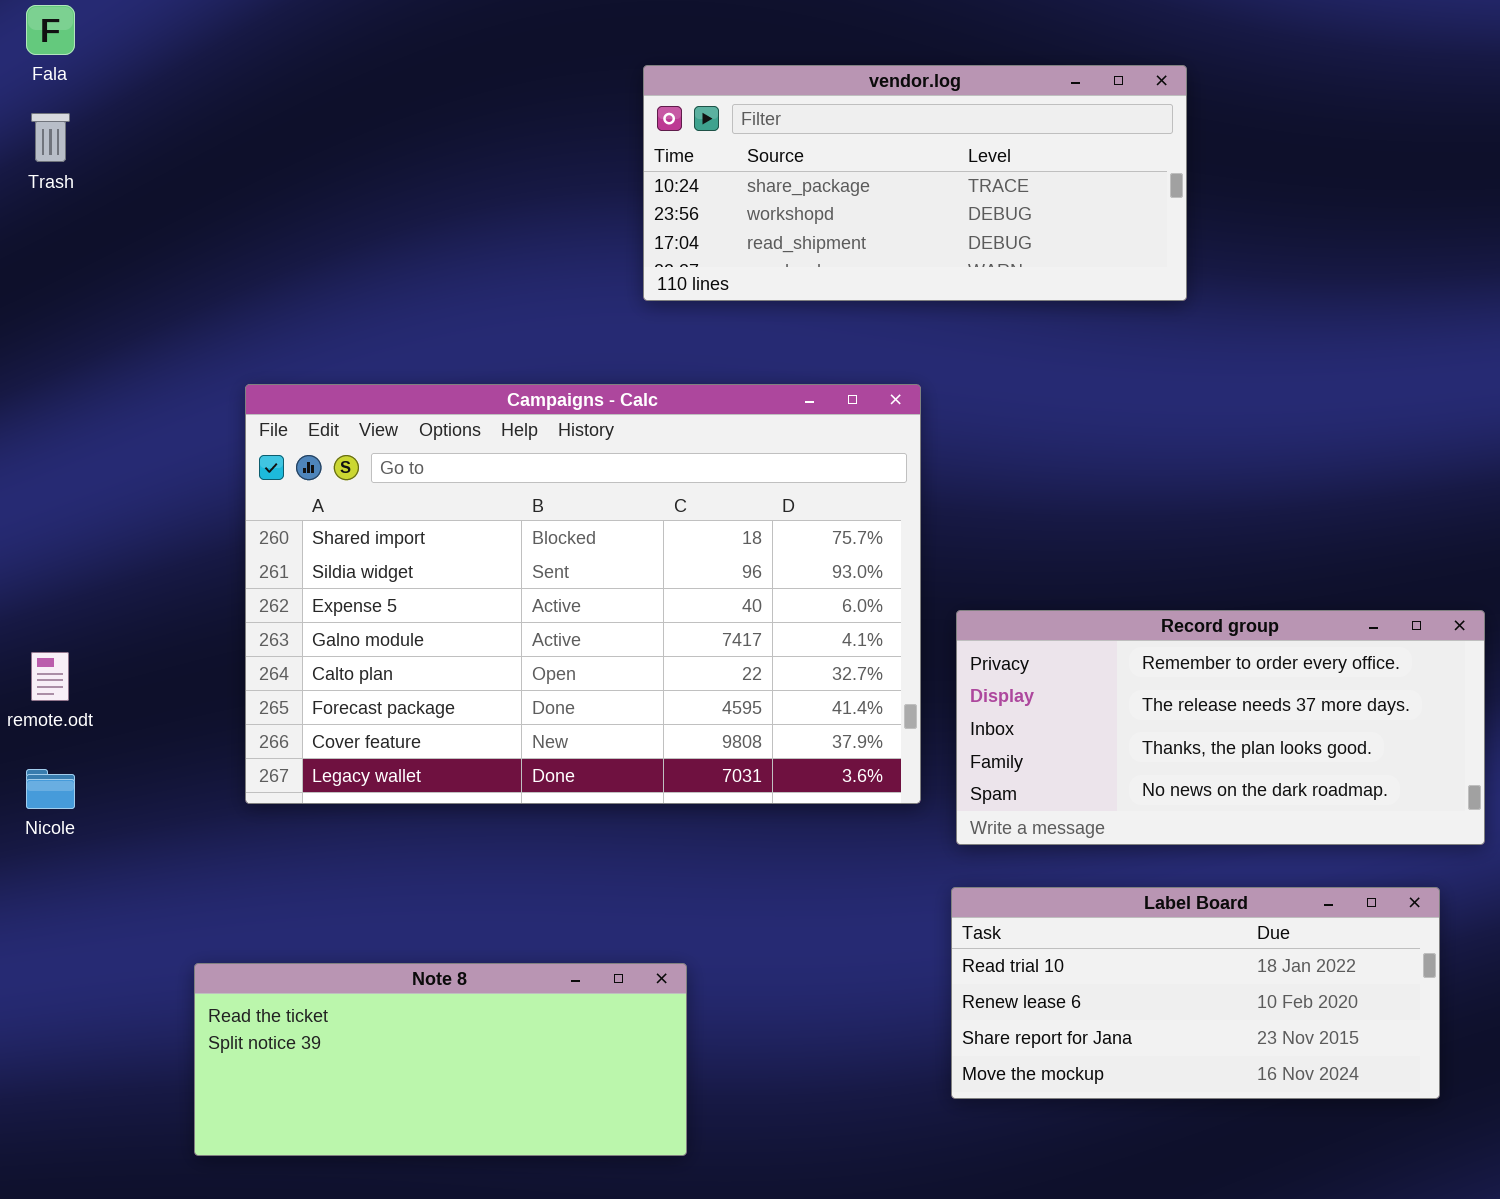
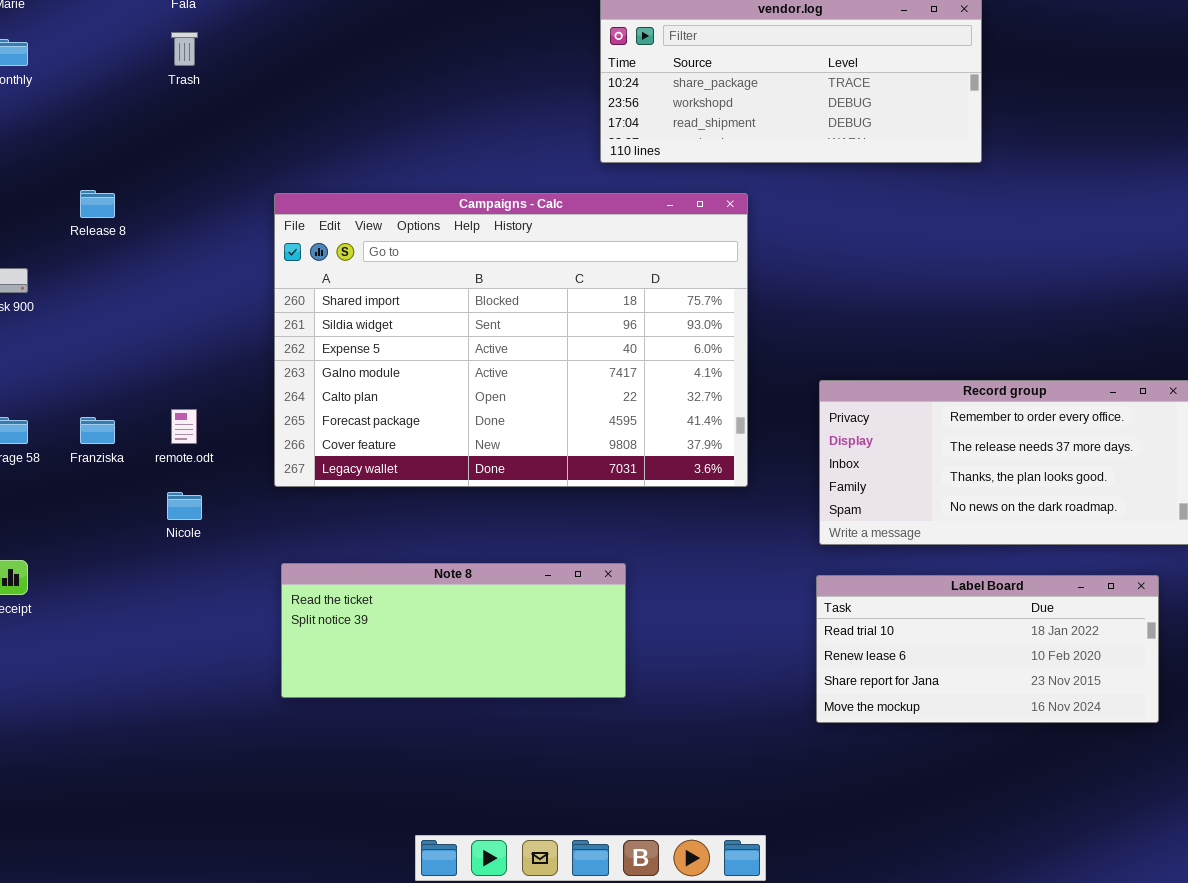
Campaigns - Calc: [245,384,921,804] -> [274,193,748,487], moved
Note 8: [194,963,687,1156] -> [281,563,626,698], moved

